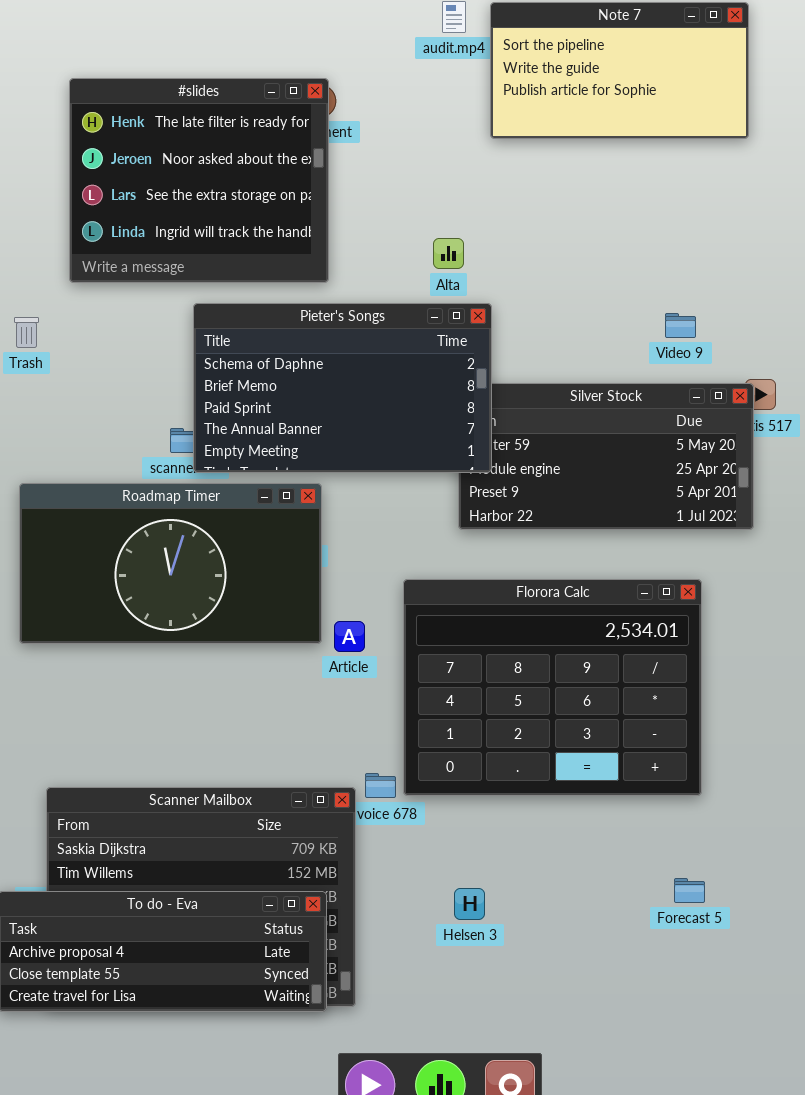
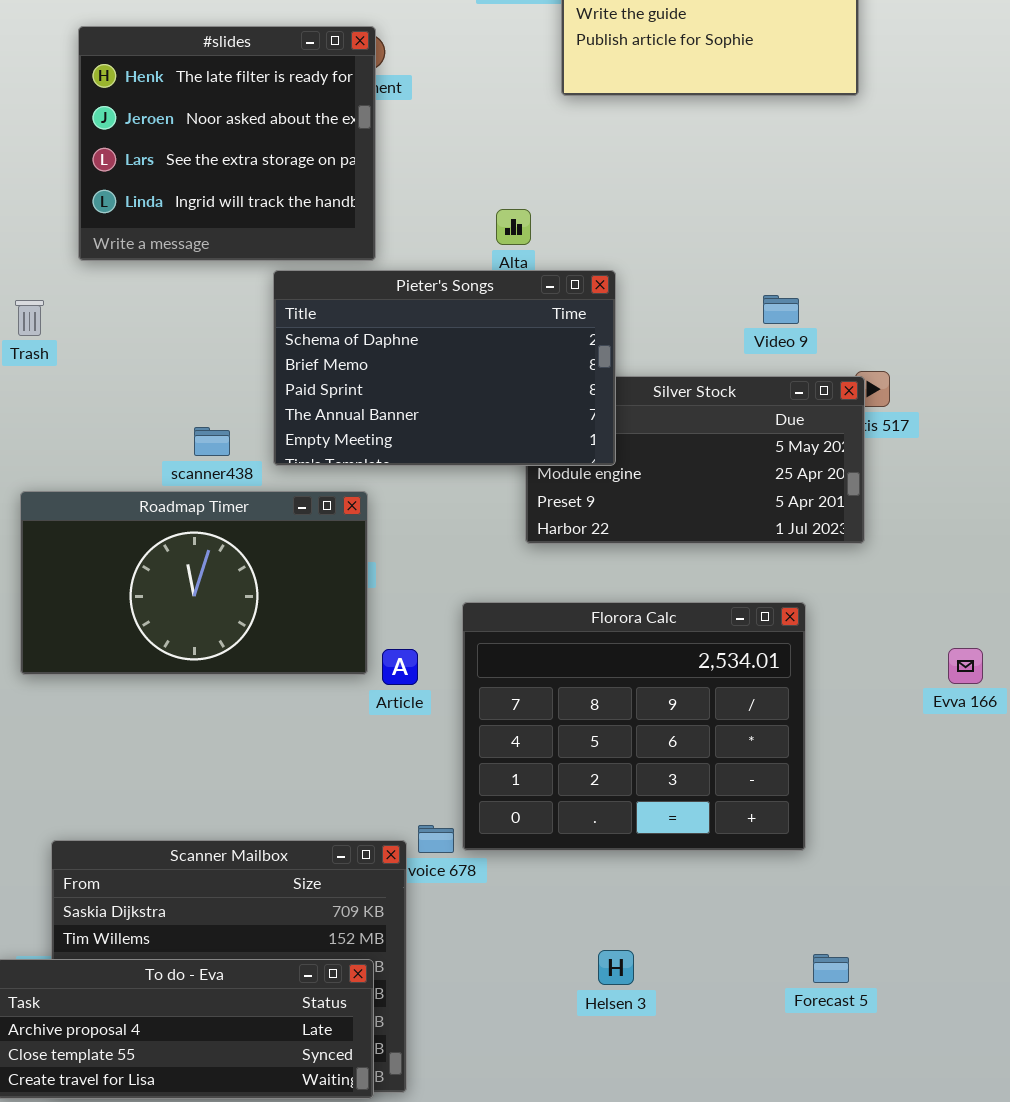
Pieter's Songs: [193,303,492,473] -> [273,270,616,466], moved
Forecast 5: [674,878,705,903] -> [813,954,849,983], moved
Helsen 3: [454,888,485,920] -> [598,950,634,985], moved

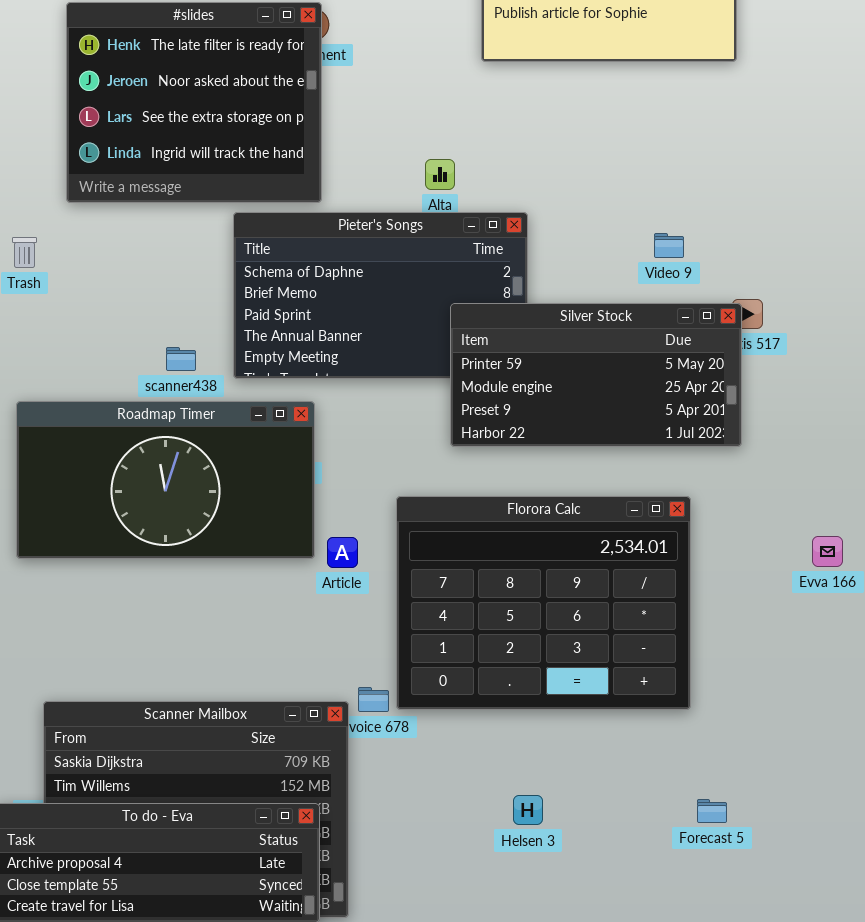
Silver Stock: [525,376,865,544] -> [450,303,742,447], raised

